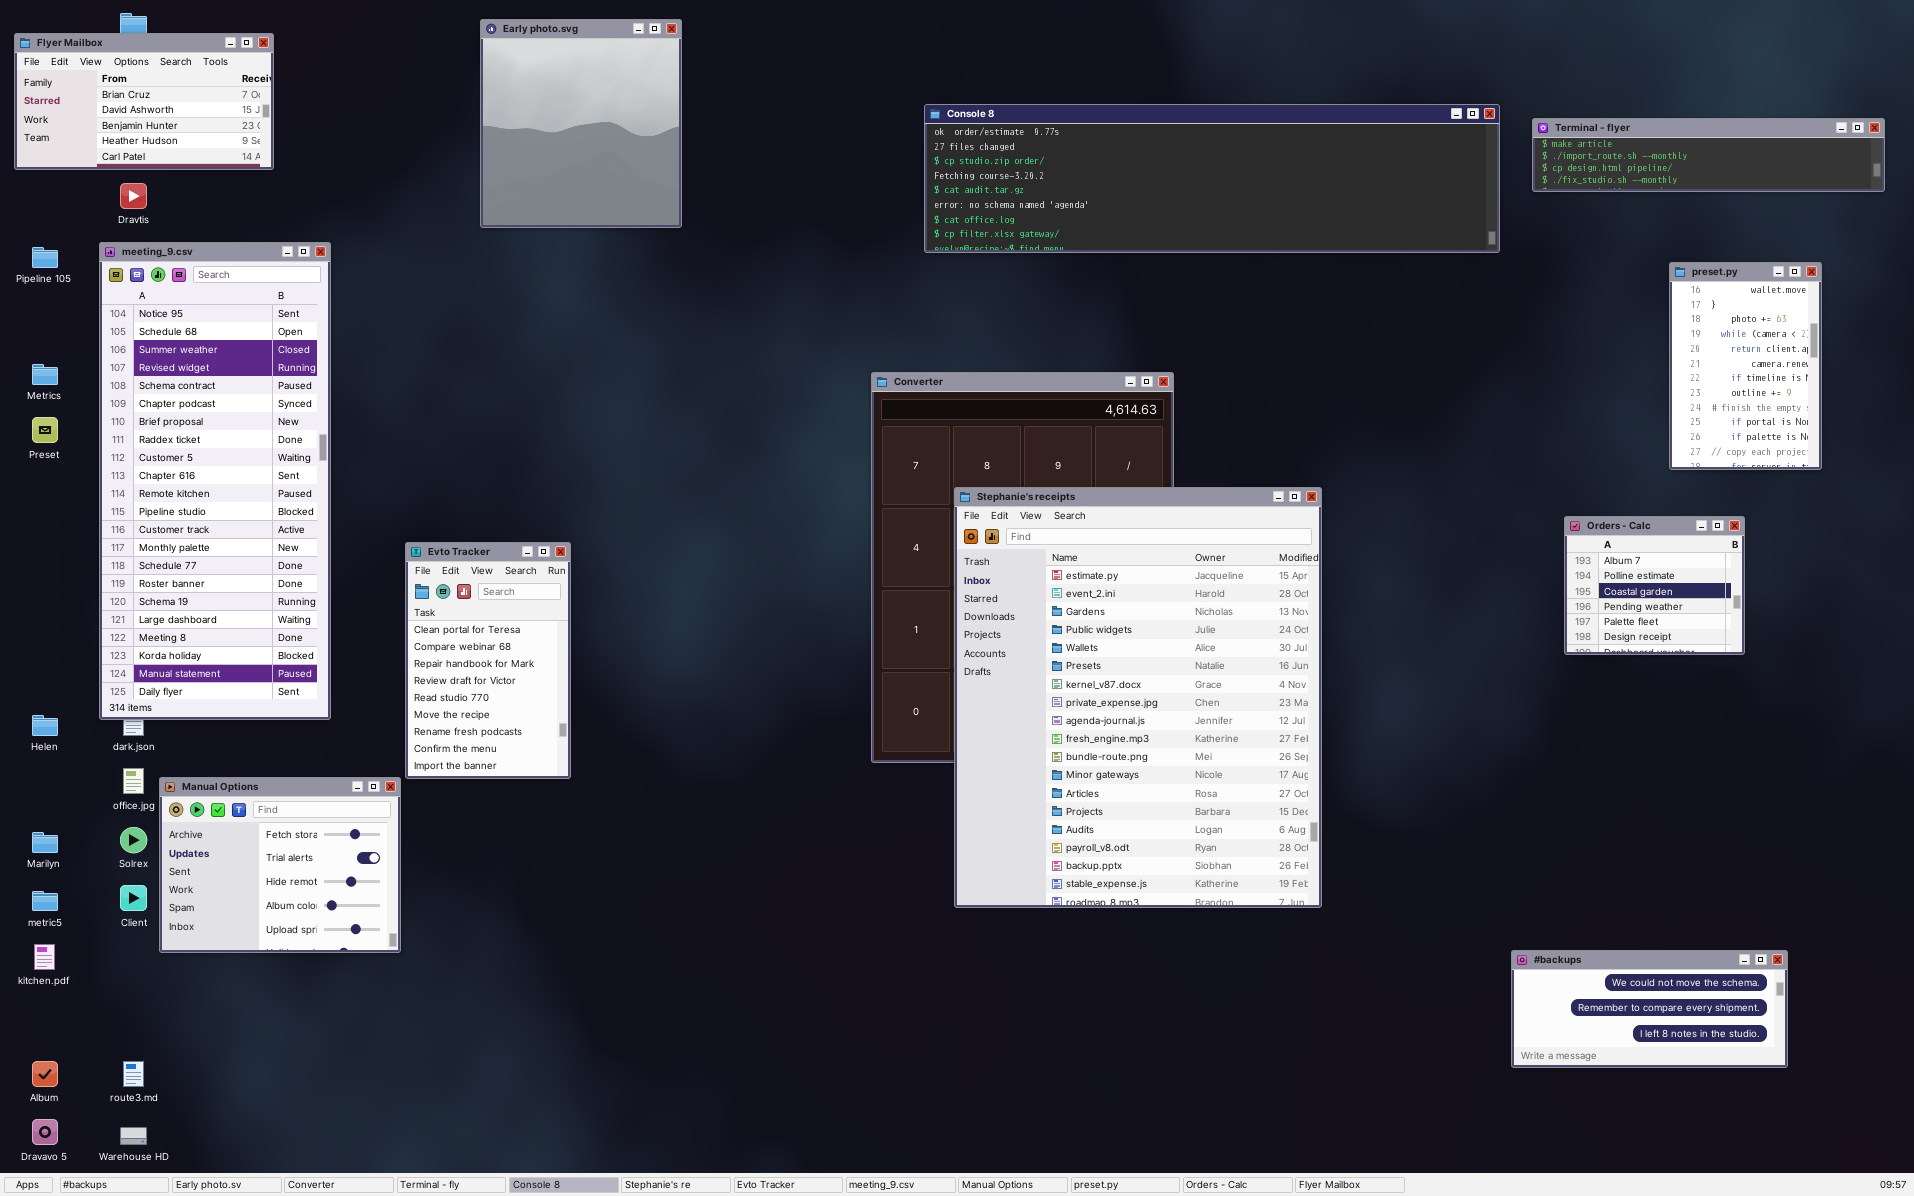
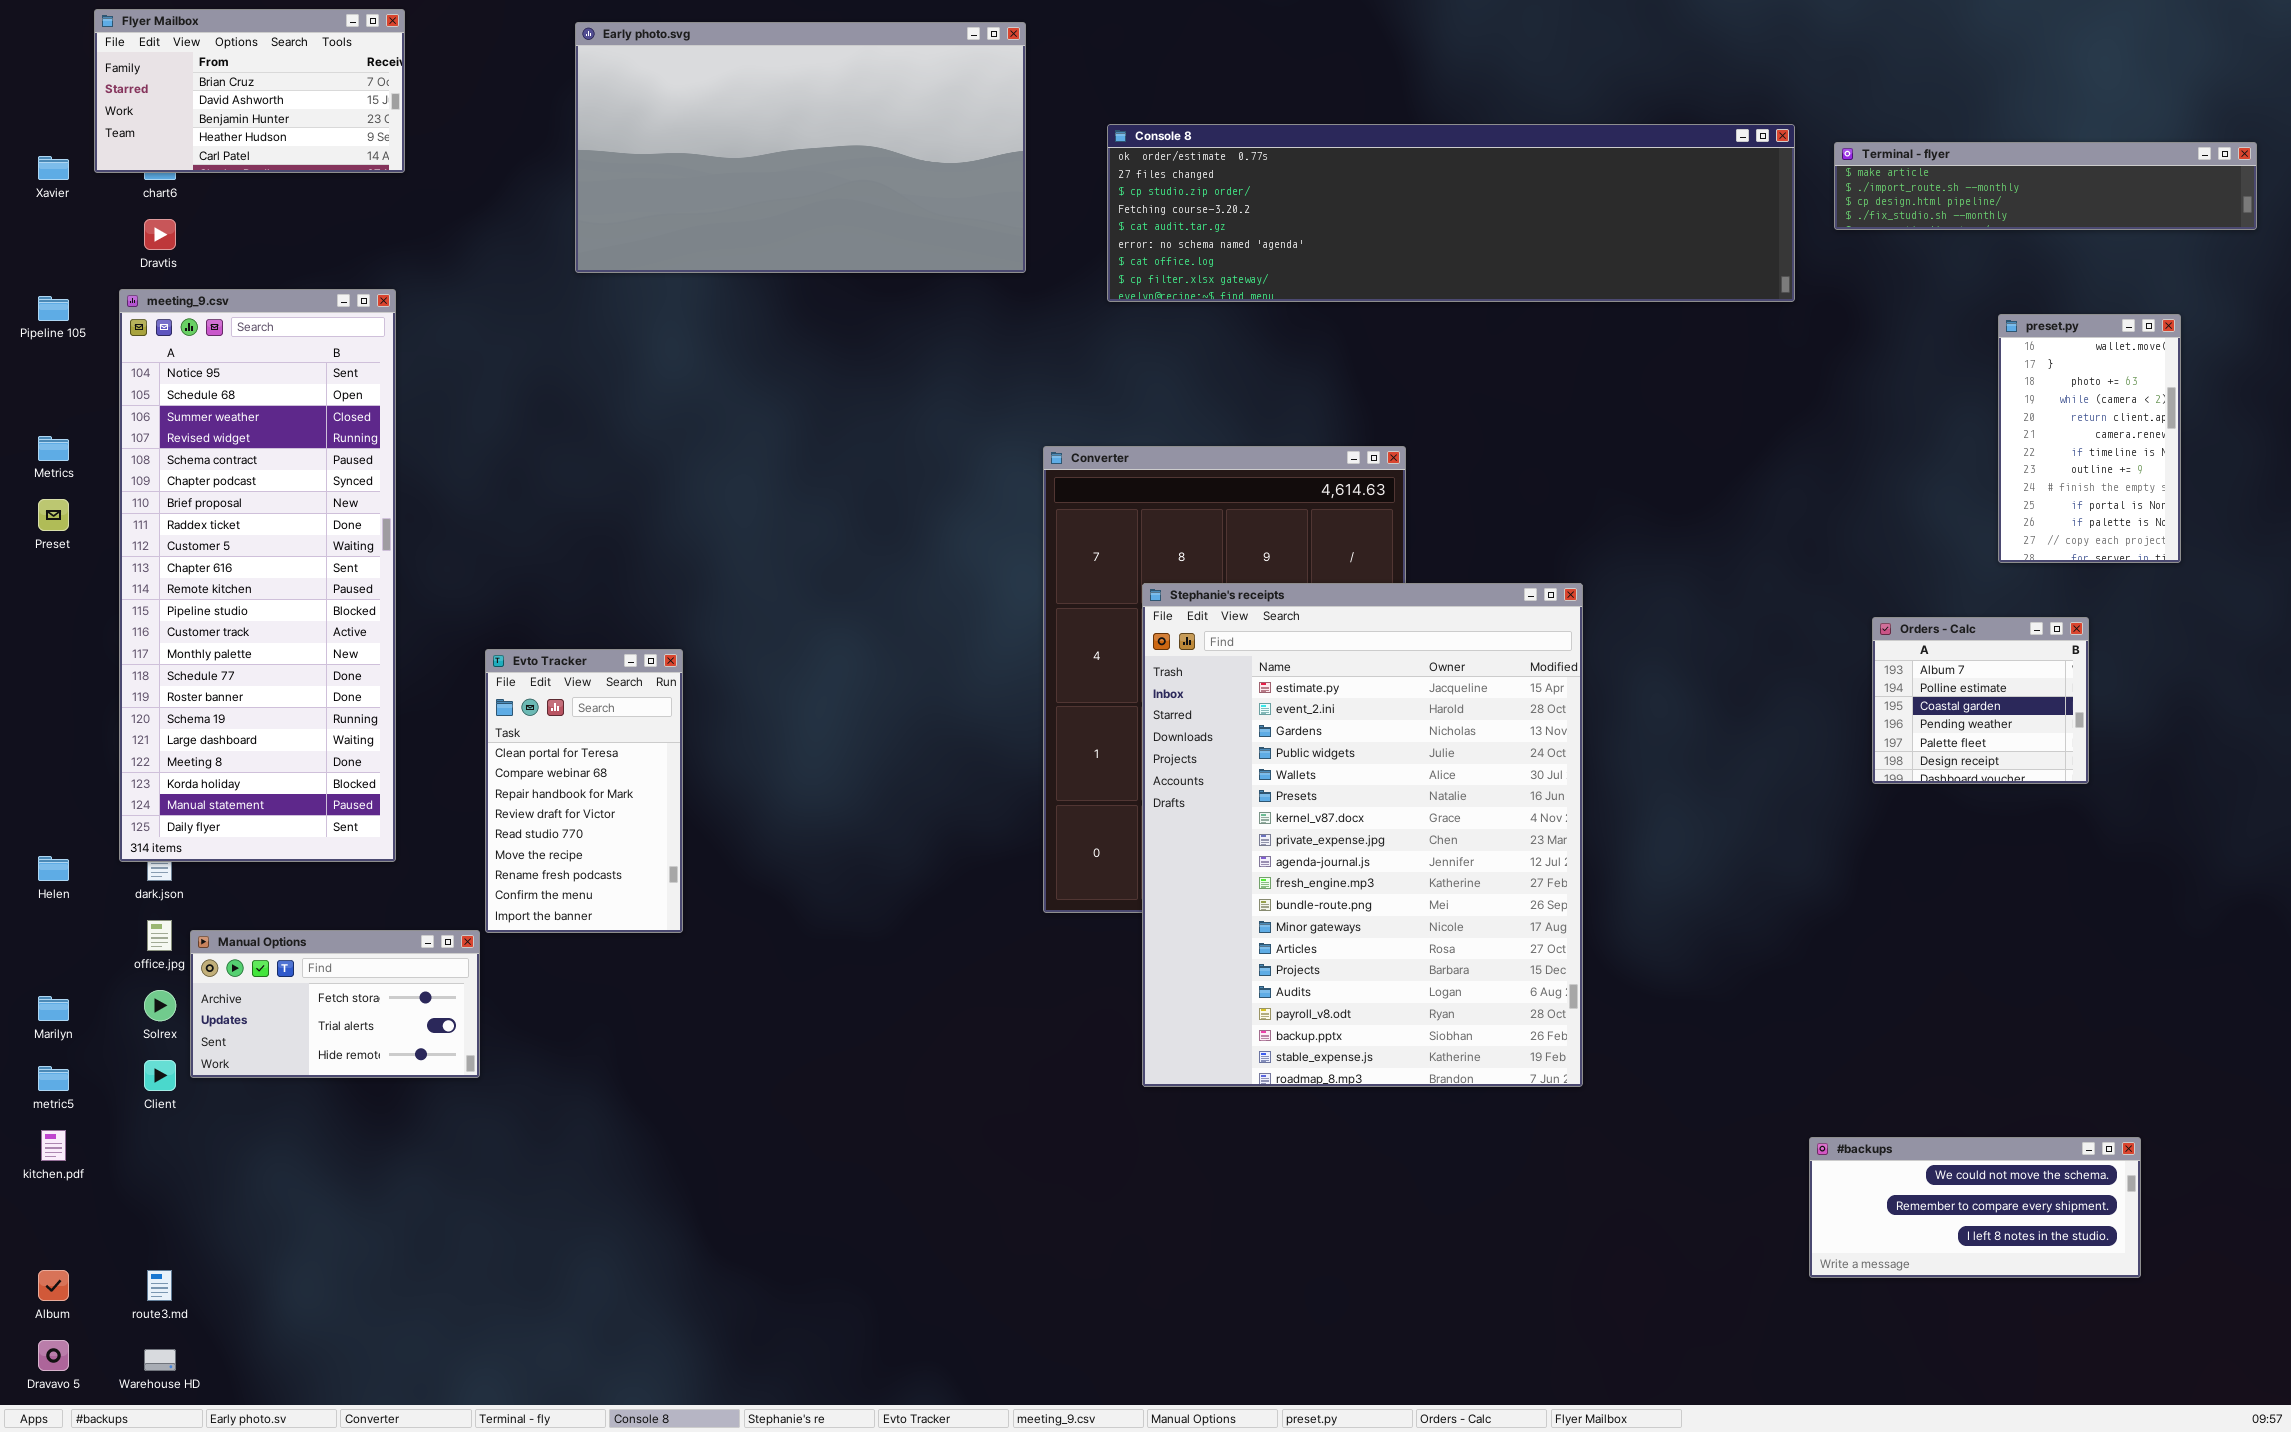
Early photo.svg: [480,19,682,228] -> [575,22,1026,273], resized
Flyer Mailbox: [14,33,274,170] -> [94,9,405,173], moved
Manual Options: [159,777,401,953] -> [190,930,480,1078], resized

